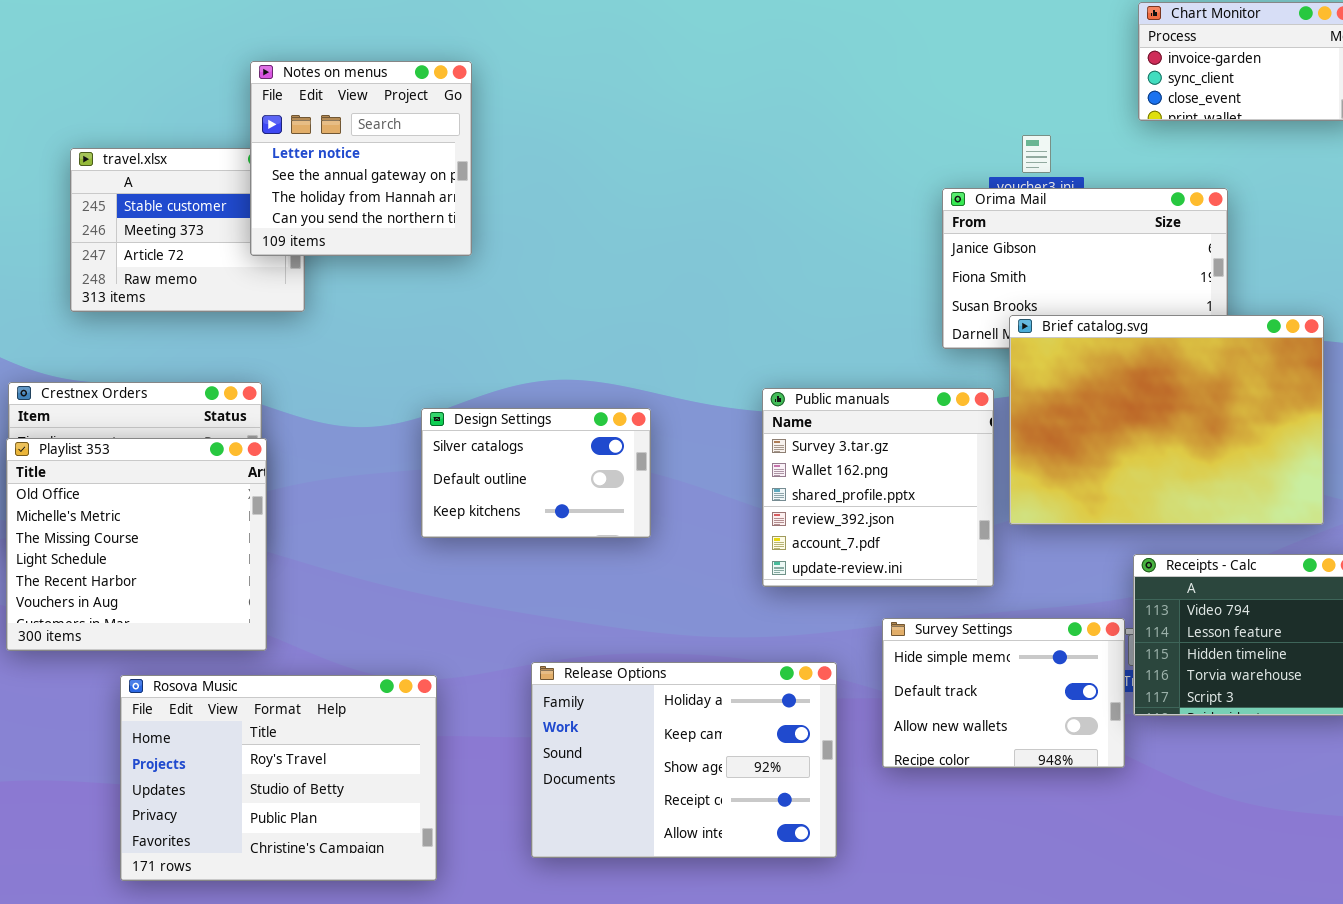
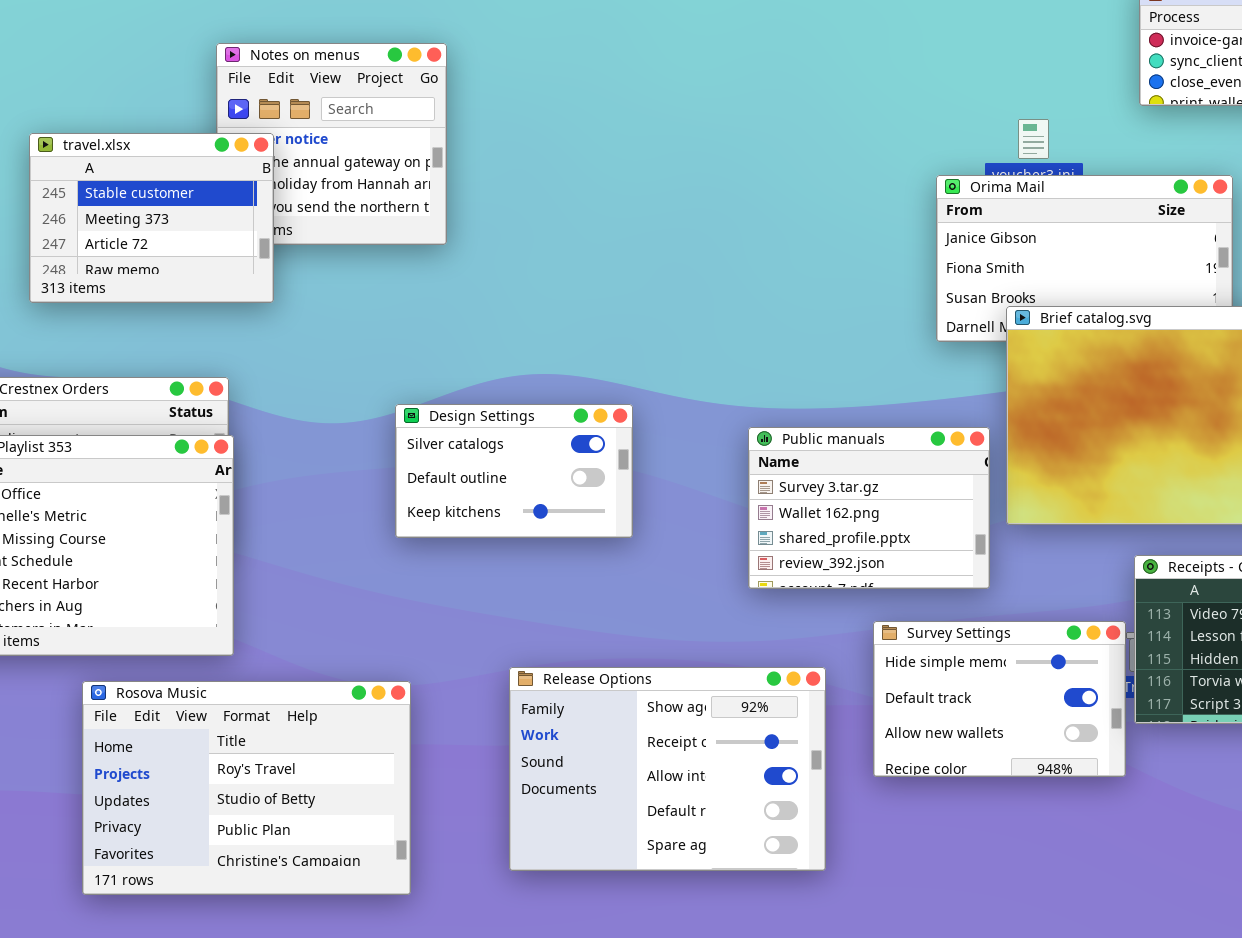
travel.xlsx: [70,148,305,312] -> [29,133,274,303], raised
Public manuals: [762,388,994,587] -> [748,427,990,589], resized
Release Options: [531,662,837,858] -> [509,667,826,871], scrolled down 2 rows

